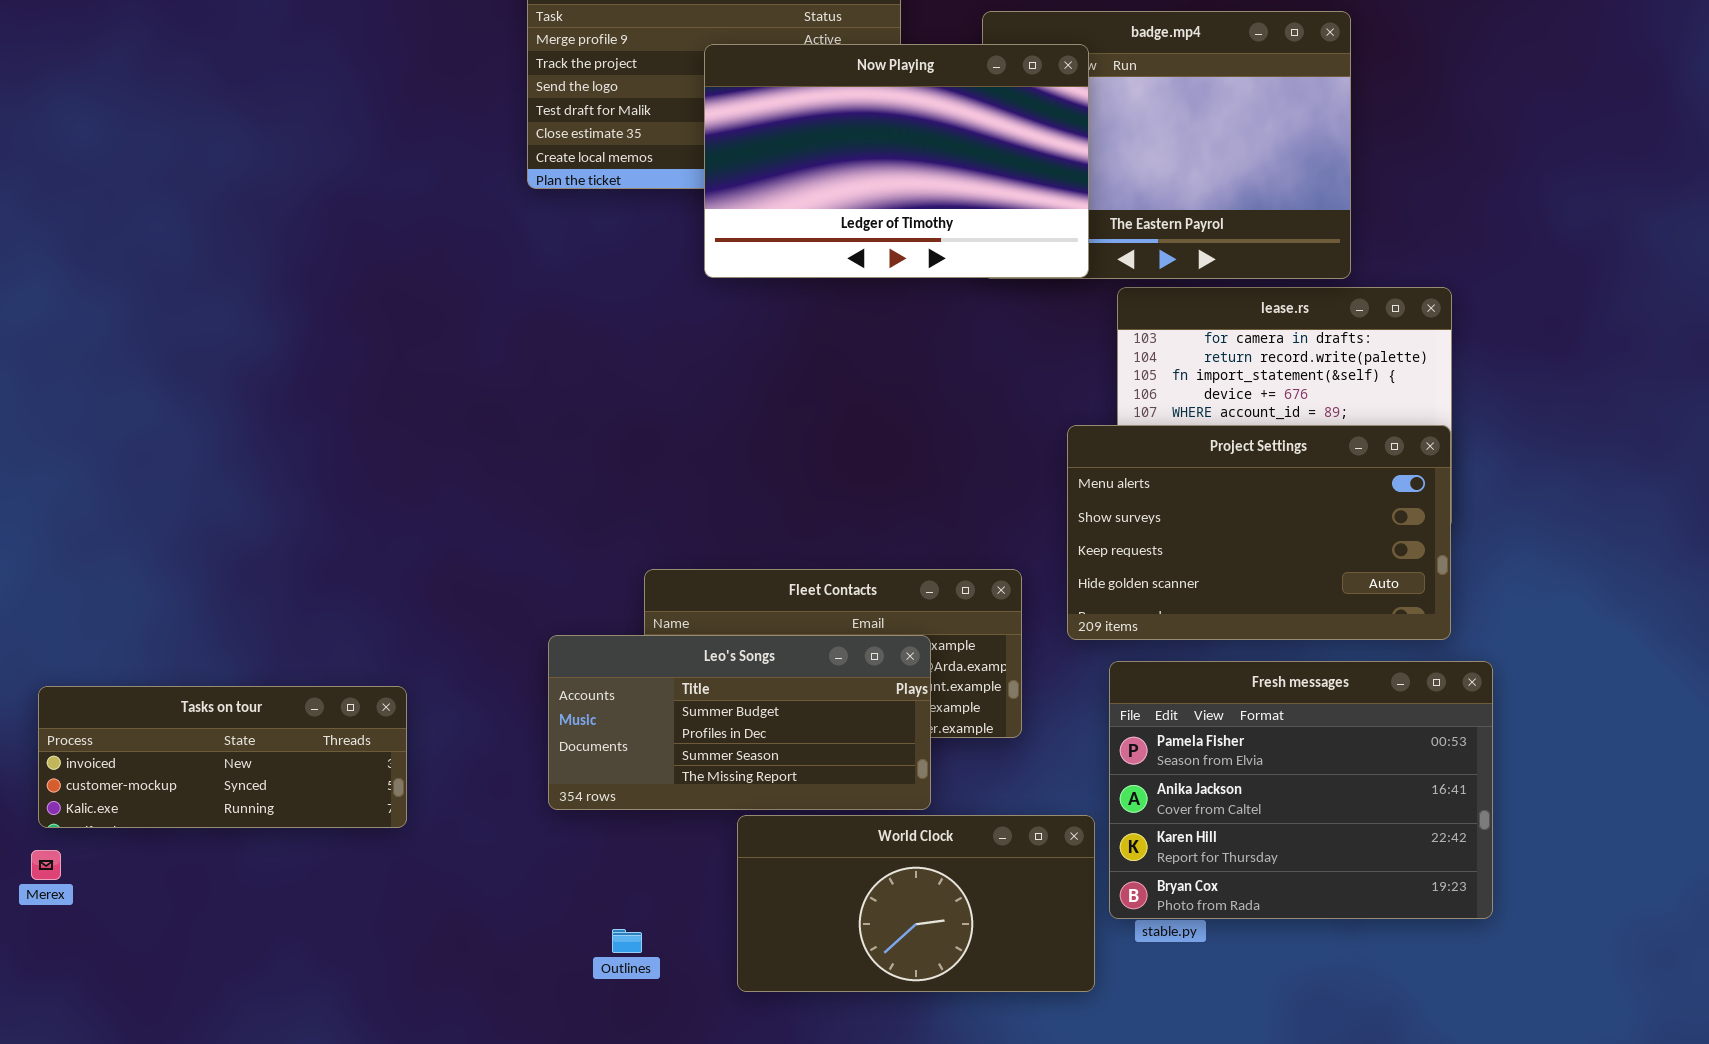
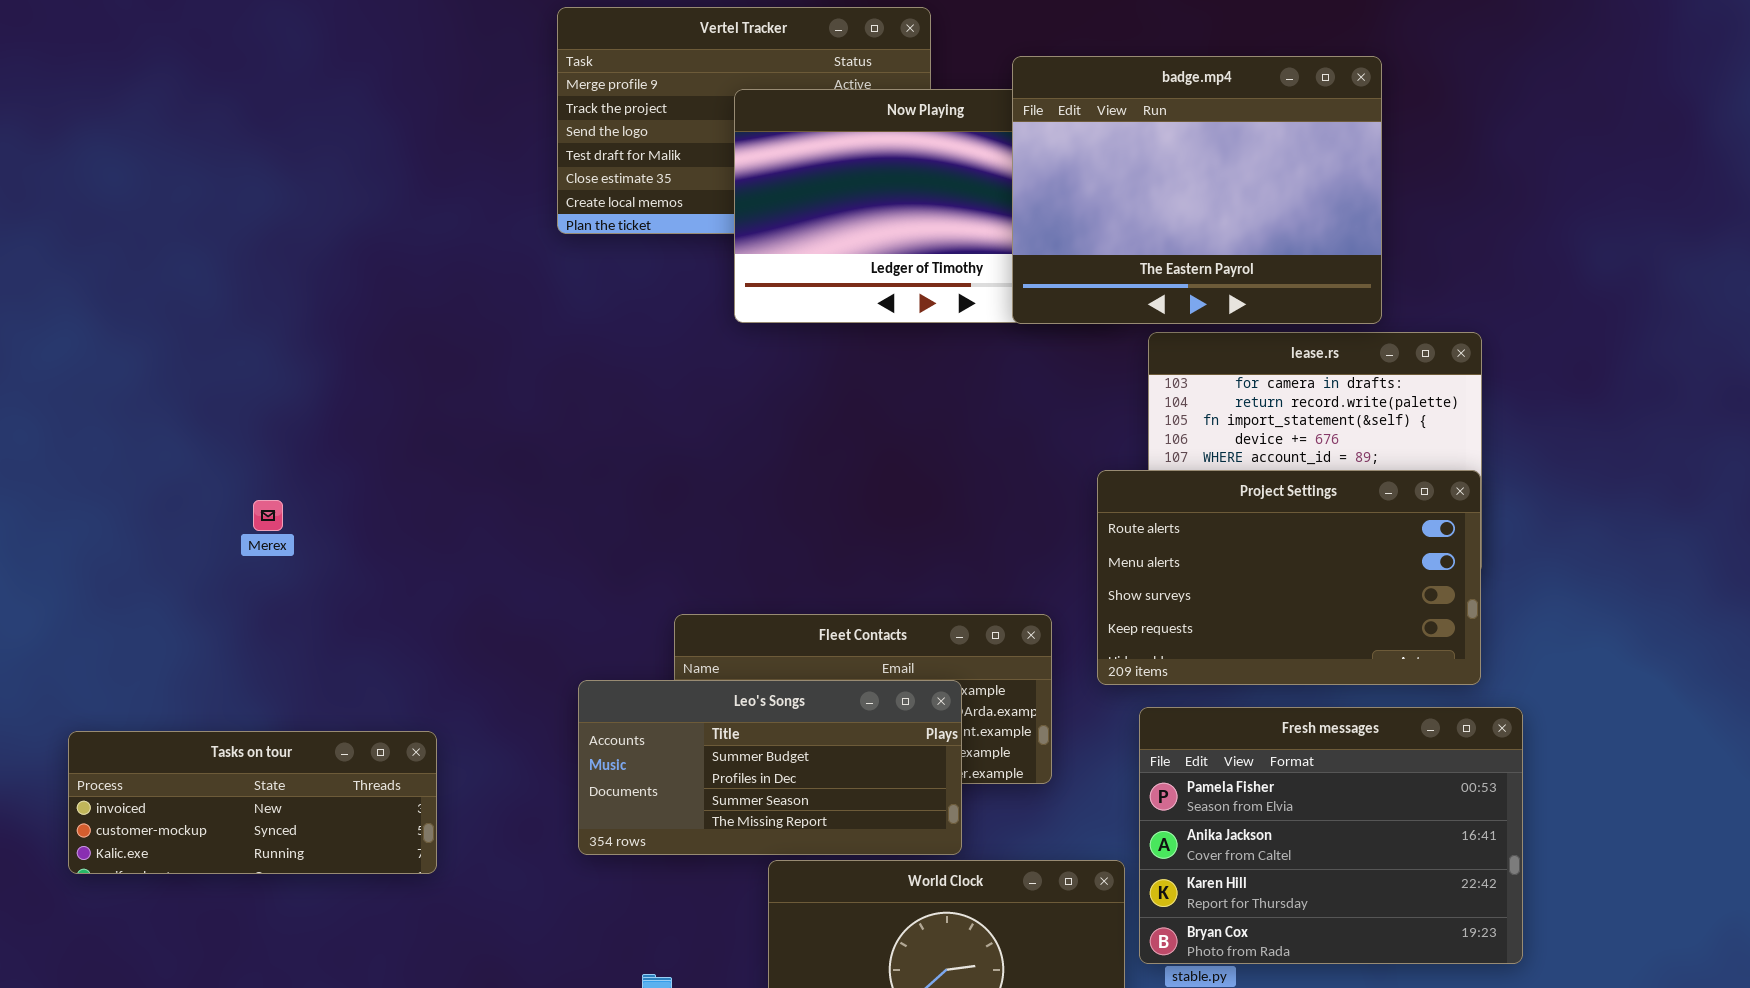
badge.mp4: [982,11,1351,279] -> [1012,56,1382,324], raised
Project Settings: [1067,425,1451,640] -> [1097,470,1481,685], scrolled up 1 row
Merex: [31,850,61,880] -> [253,500,283,531], moved

